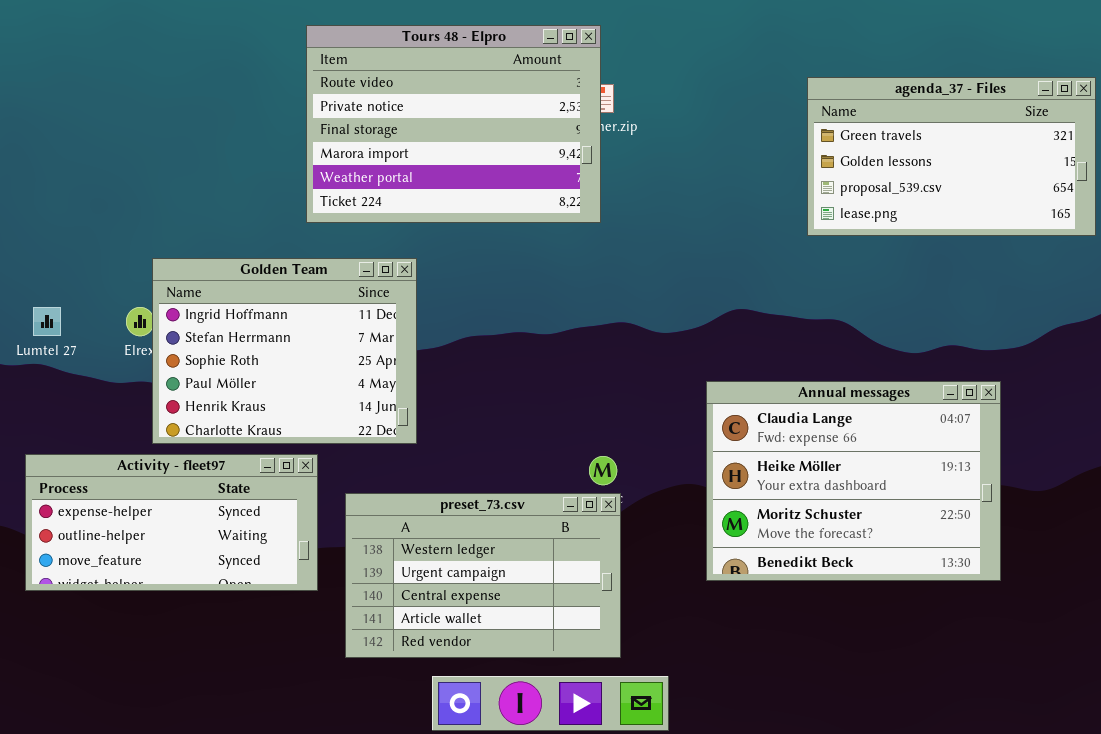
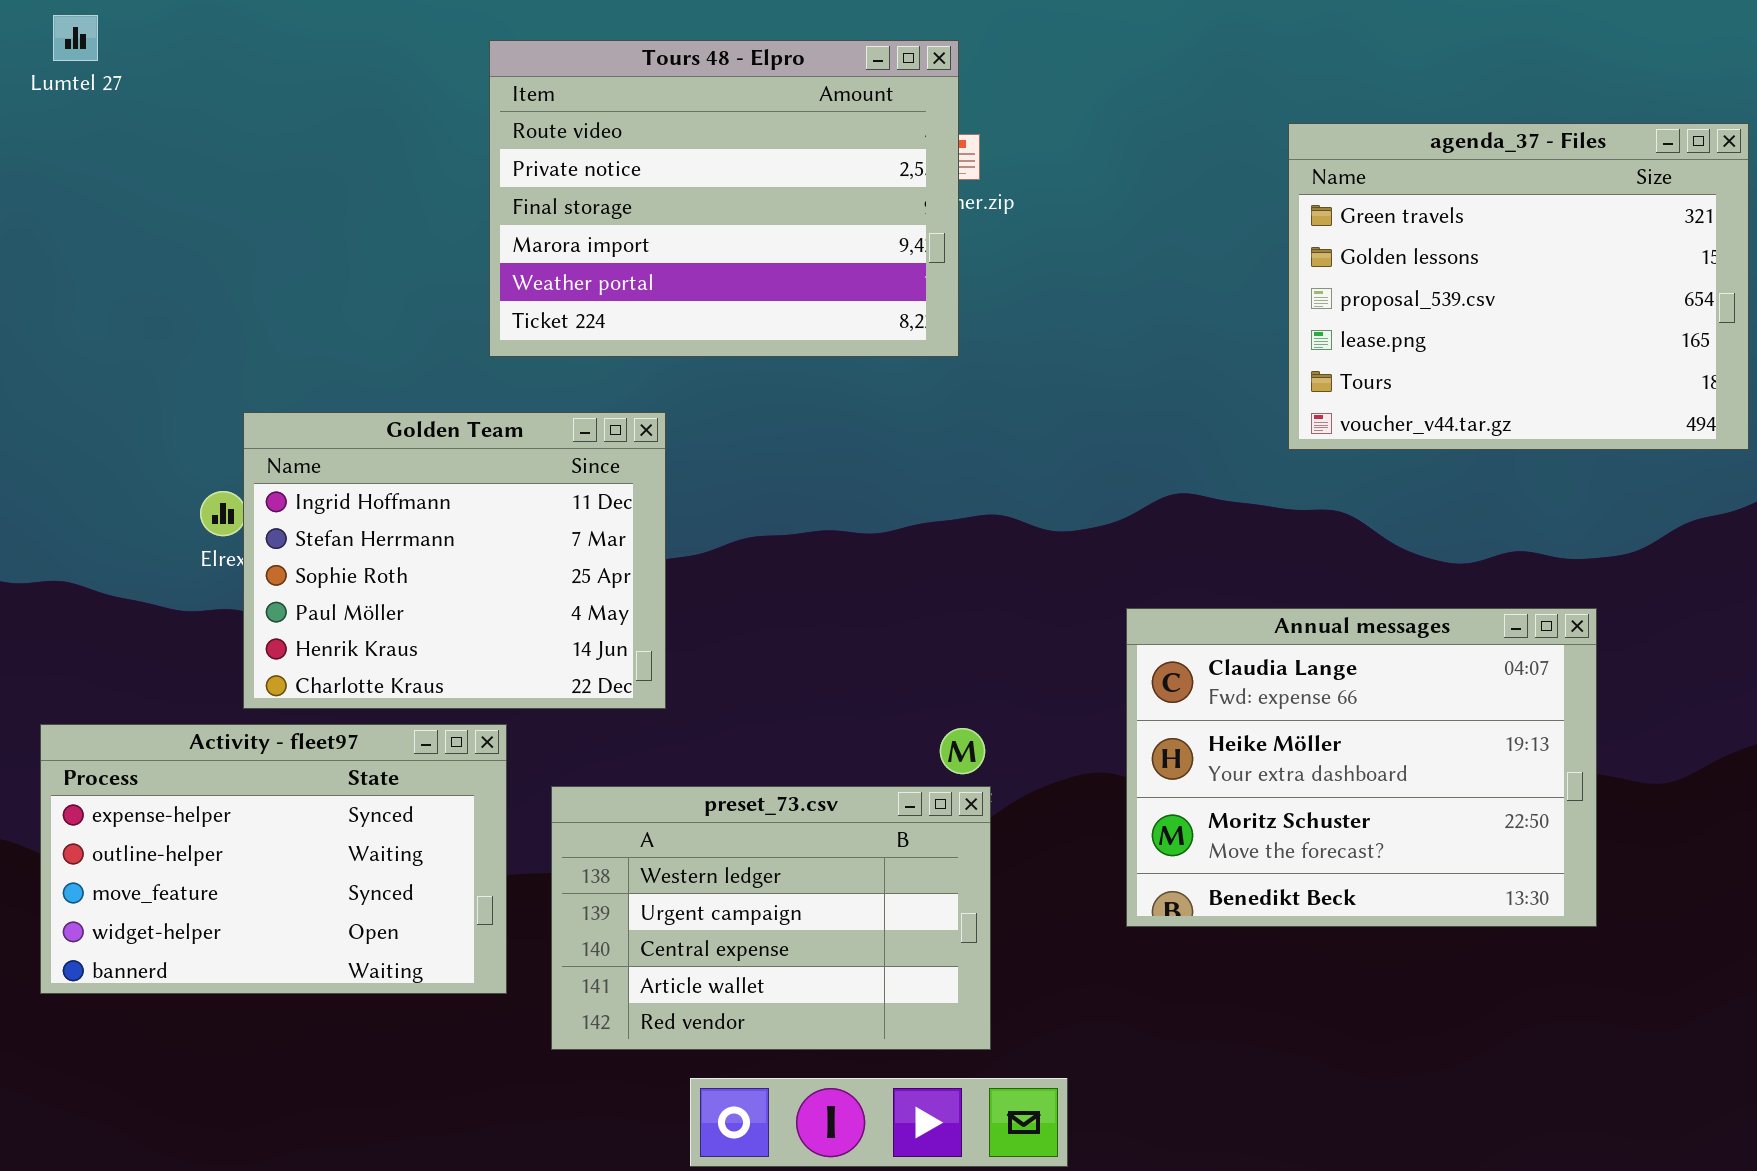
agenda_37 - Files: [807,77,1096,236] -> [1288,123,1749,450], resized
Lumtel 27: [33,307,61,336] -> [53,15,98,61], moved
Activity - fleet97: [25,454,318,591] -> [40,724,507,994], resized

